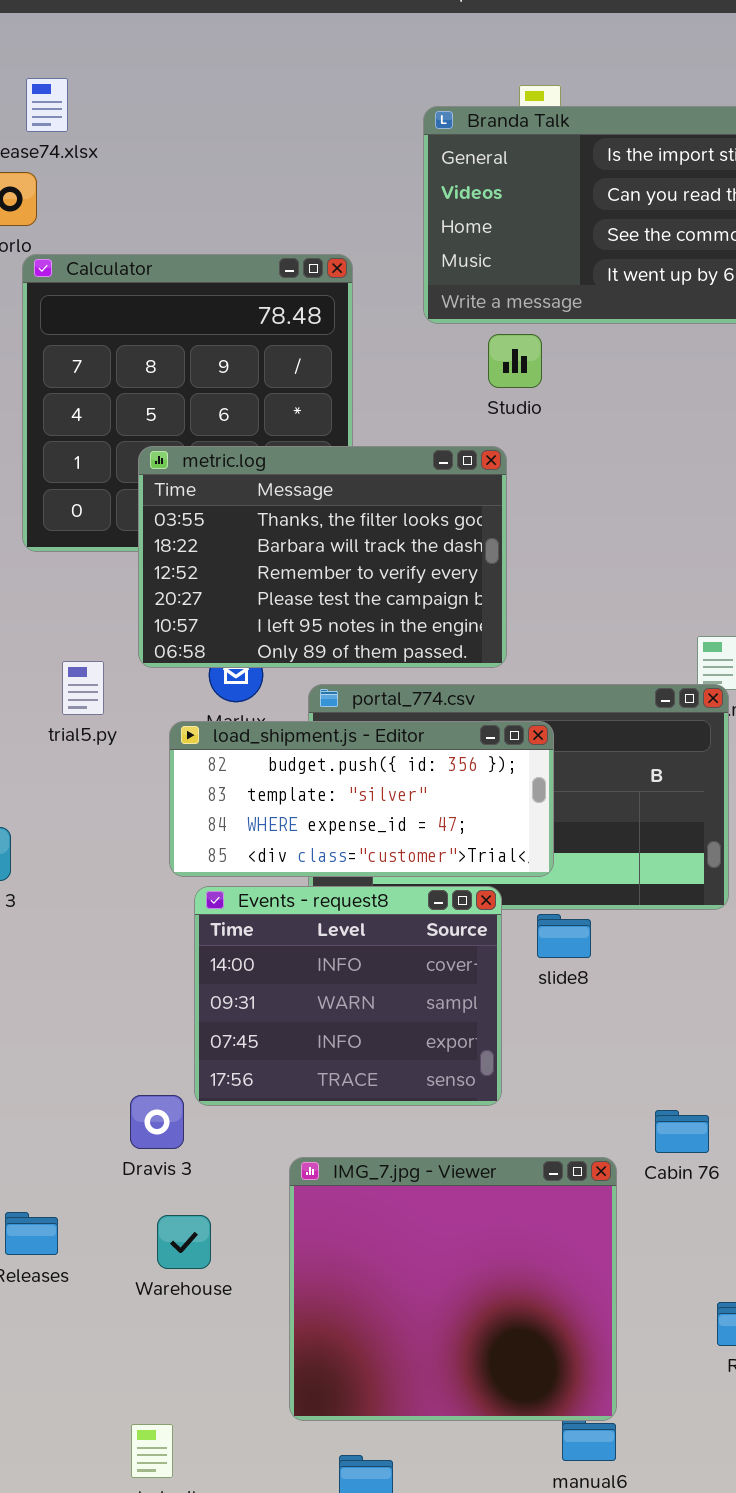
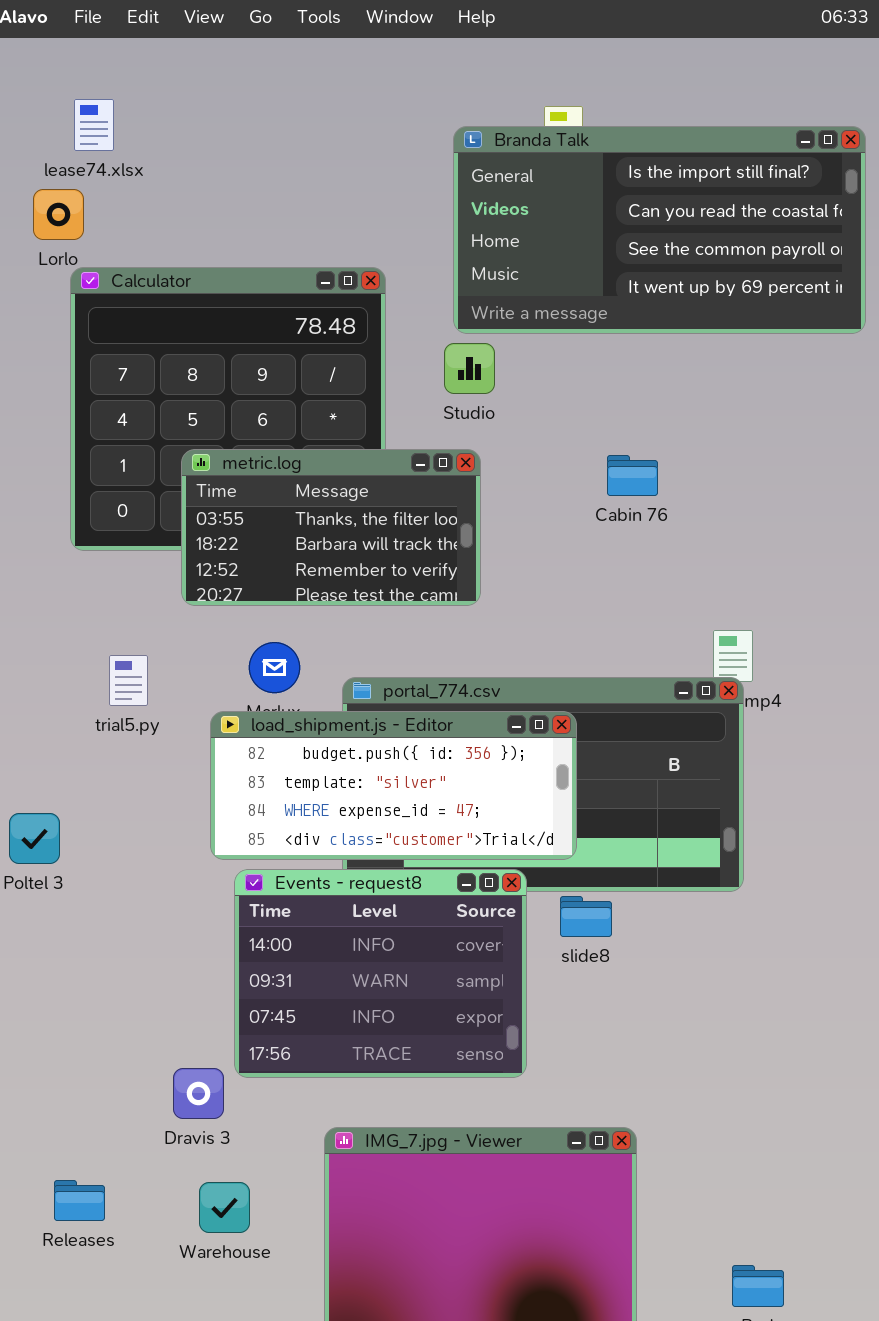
Studio: [488,334,542,388] -> [444,343,495,394], moved
metric.log: [138,446,507,668] -> [181,449,481,606], resized
Cabin 76: [655,1110,709,1153] -> [607,455,658,496], moved

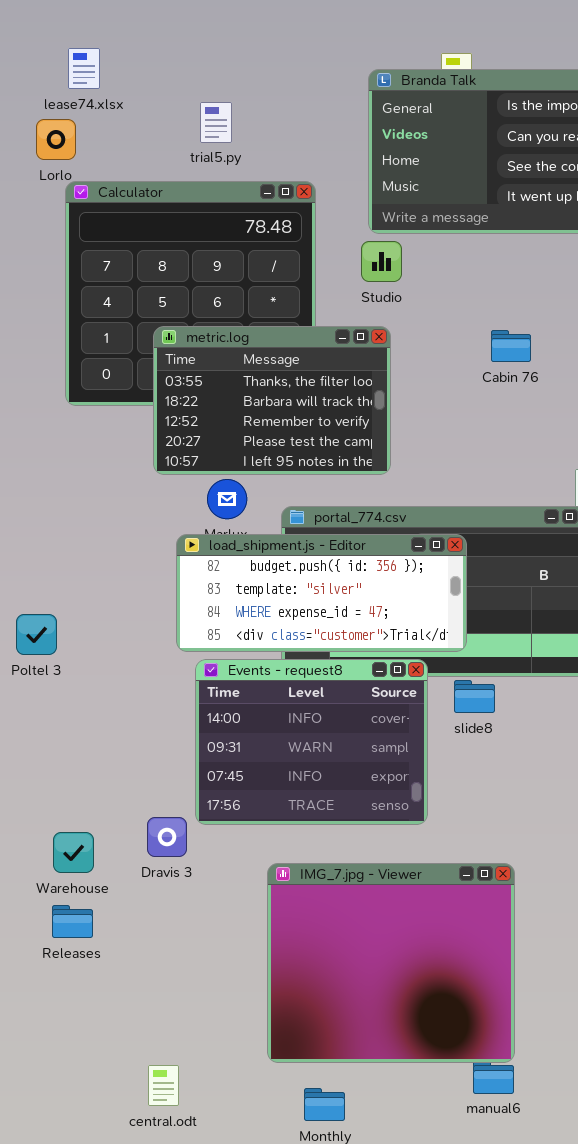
metric.log: [181,449,481,606] -> [153,326,391,475], resized
trial5.py: [109,655,148,706] -> [200,102,232,143], moved
Warehouse: [199,1182,250,1233] -> [53,832,94,873], moved

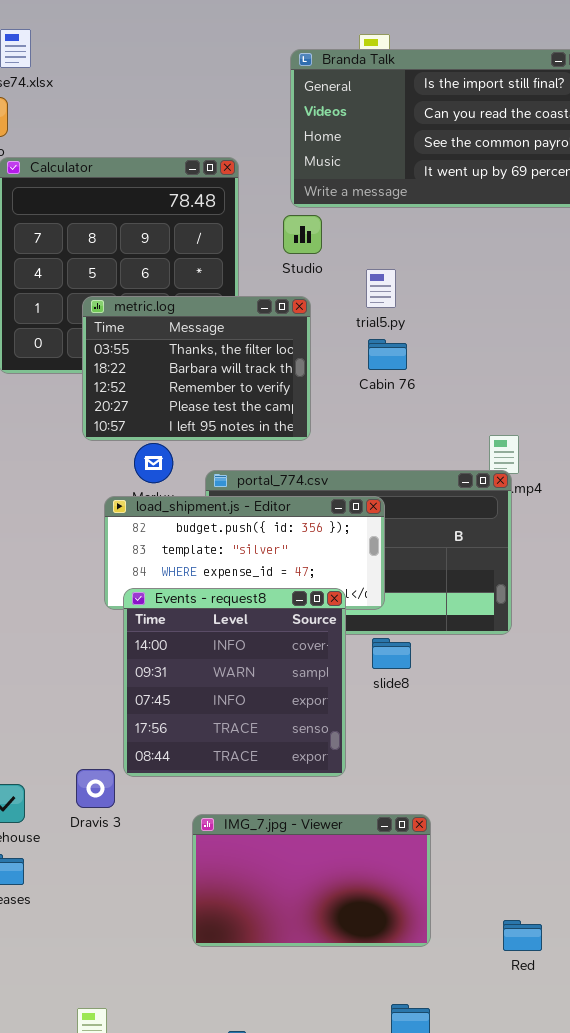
trial5.py: [200,102,232,143] -> [366,269,396,308], moved
Cabin 76: [491,330,531,362] -> [368,339,407,370], moved
Events - request8: [195,659,428,825] -> [123,588,346,777], resized
IMG_7.jpg - Viewer: [267,863,515,1063] -> [192,814,431,947], resized

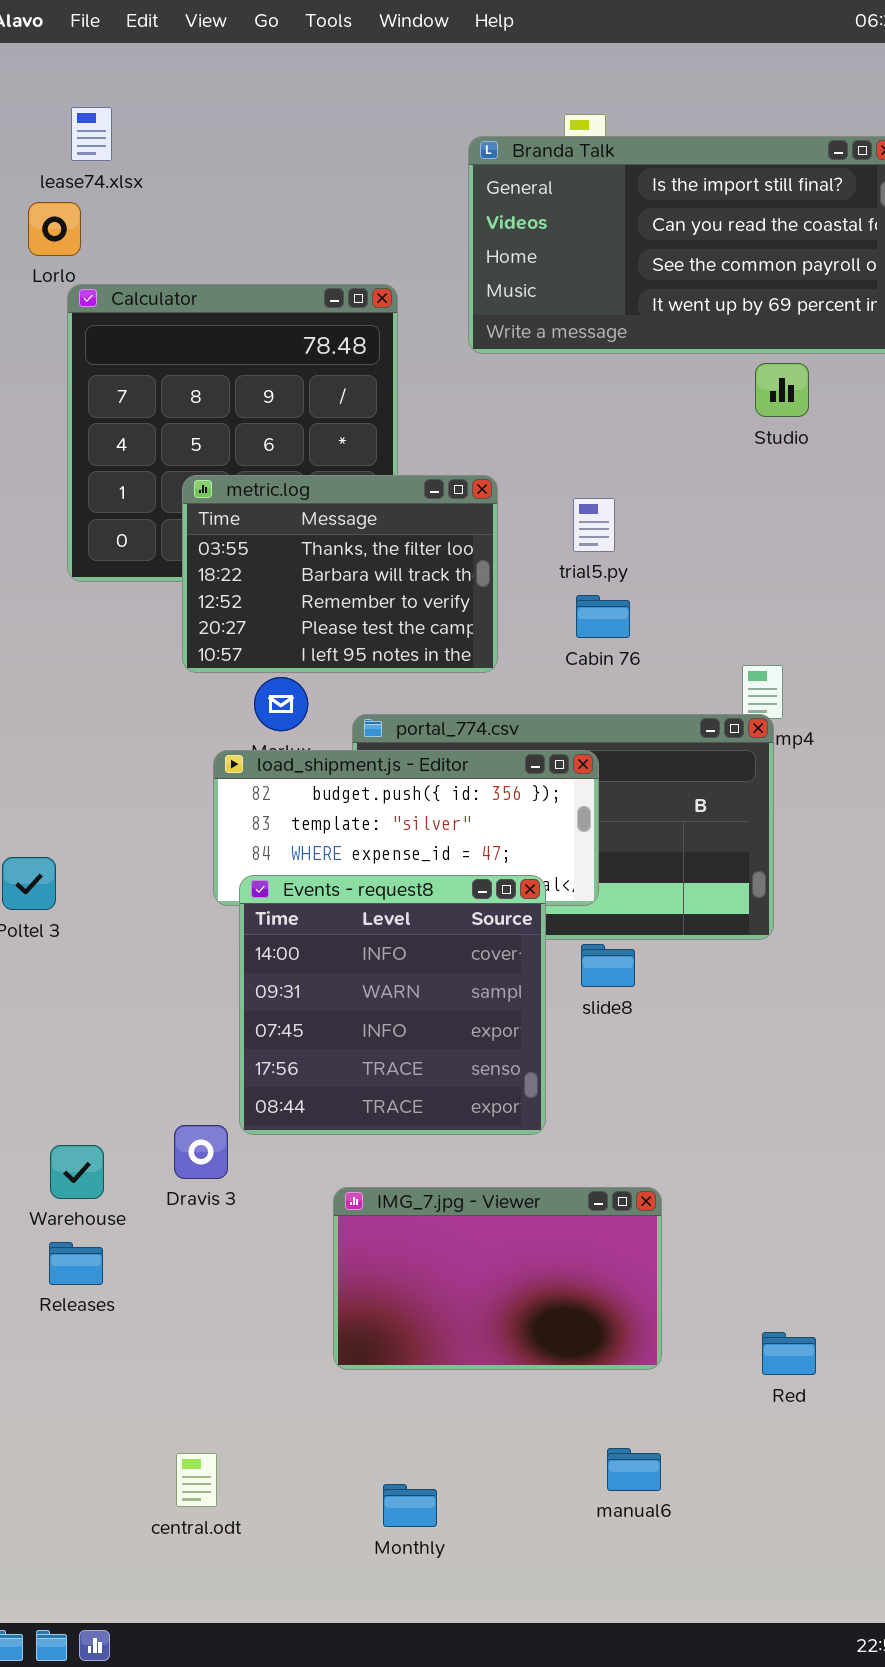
Studio: [283,215,322,254] -> [755,363,809,417], moved
trial5.py: [366,269,396,308] -> [573,498,615,552], moved
Cabin 76: [368,339,407,370] -> [576,595,630,638], moved

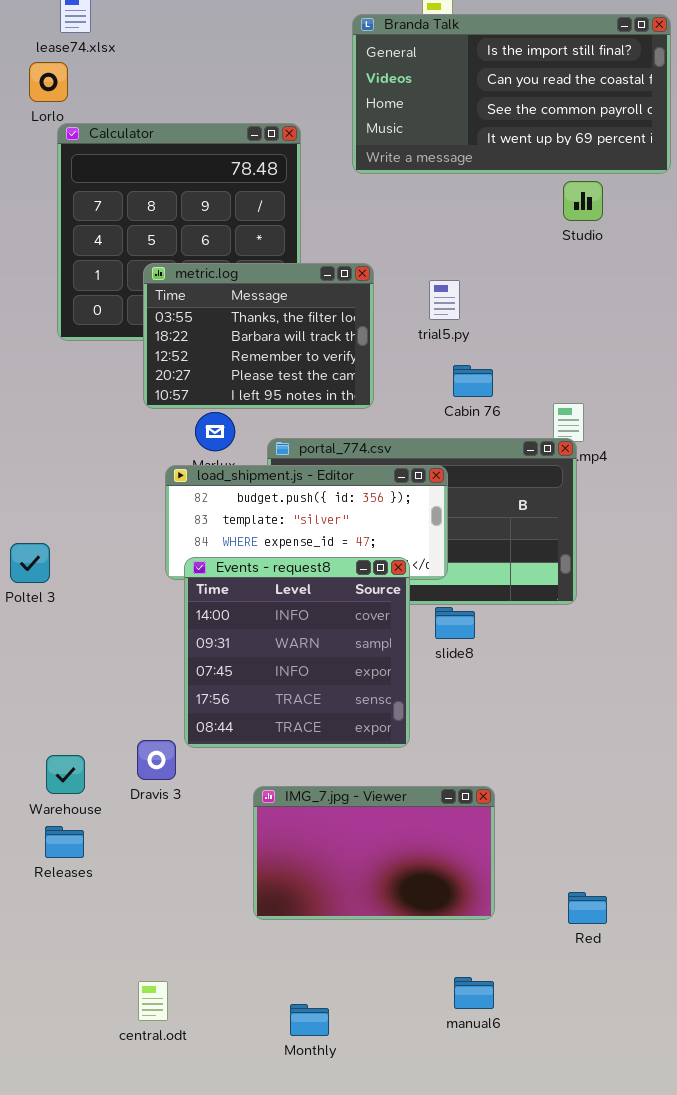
Cabin 76: [576,595,630,638] -> [453,365,493,397], moved

